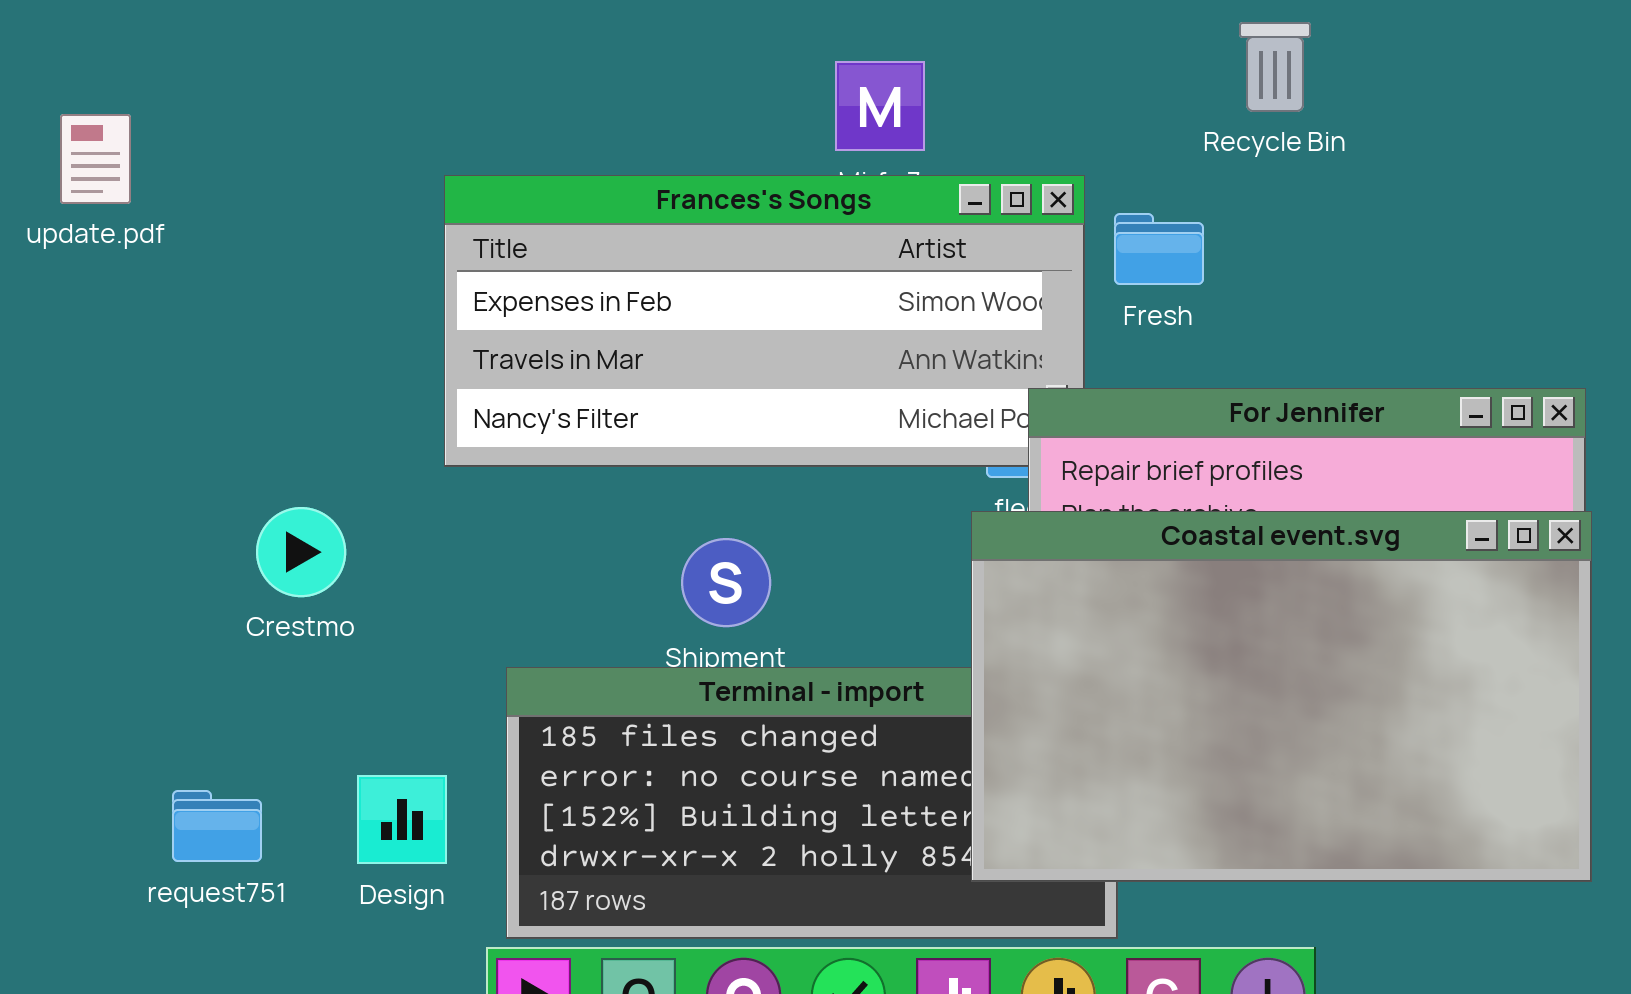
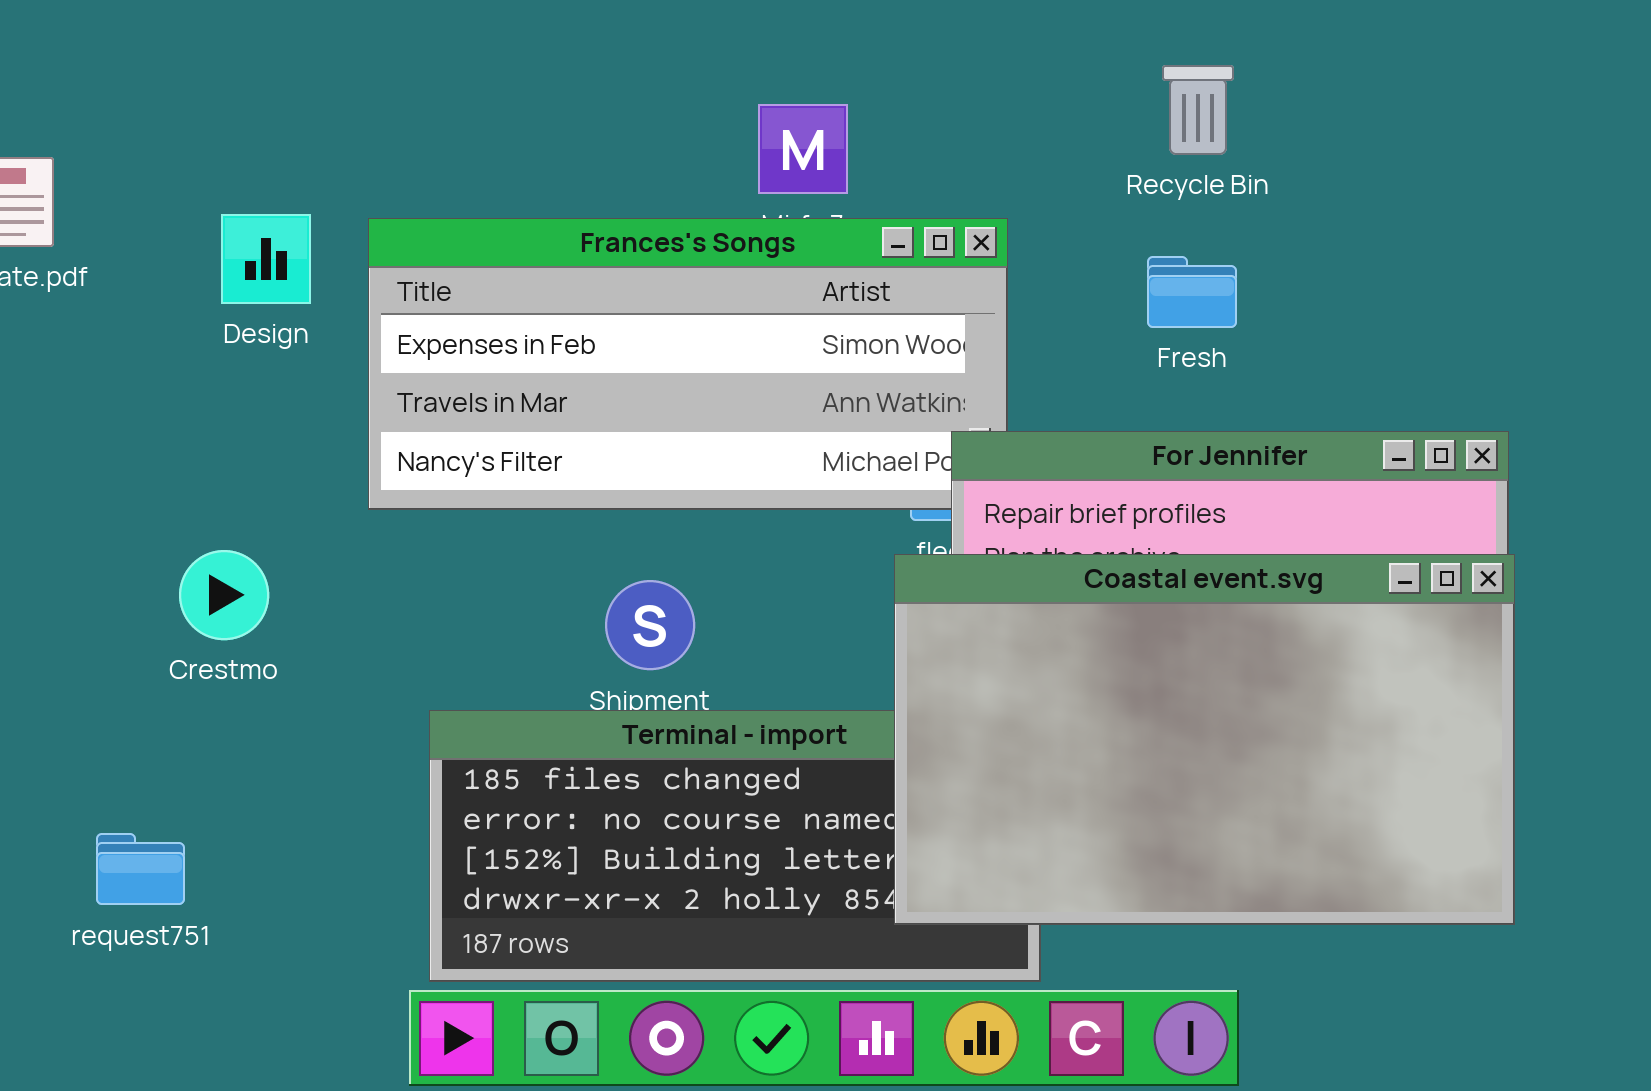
Fresh: [1114,213,1204,285] -> [1147,256,1237,328], moved
Design: [357,775,447,864] -> [221,214,311,304], moved

